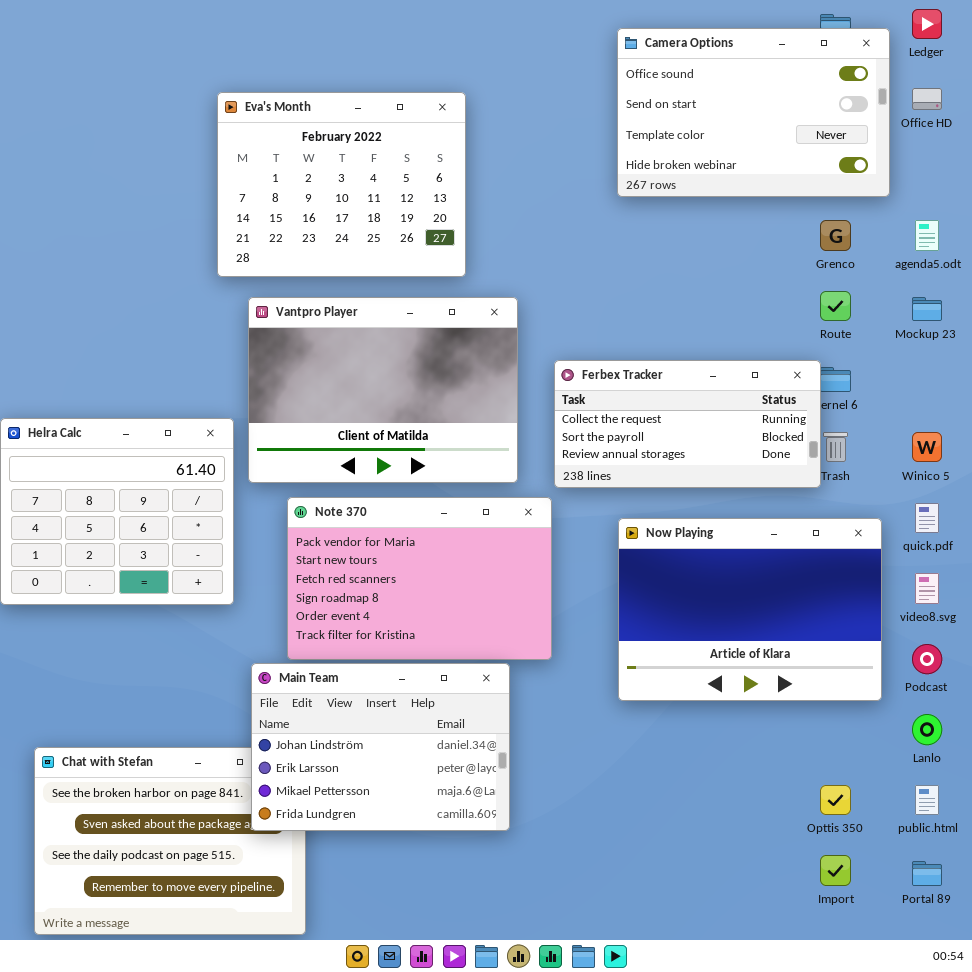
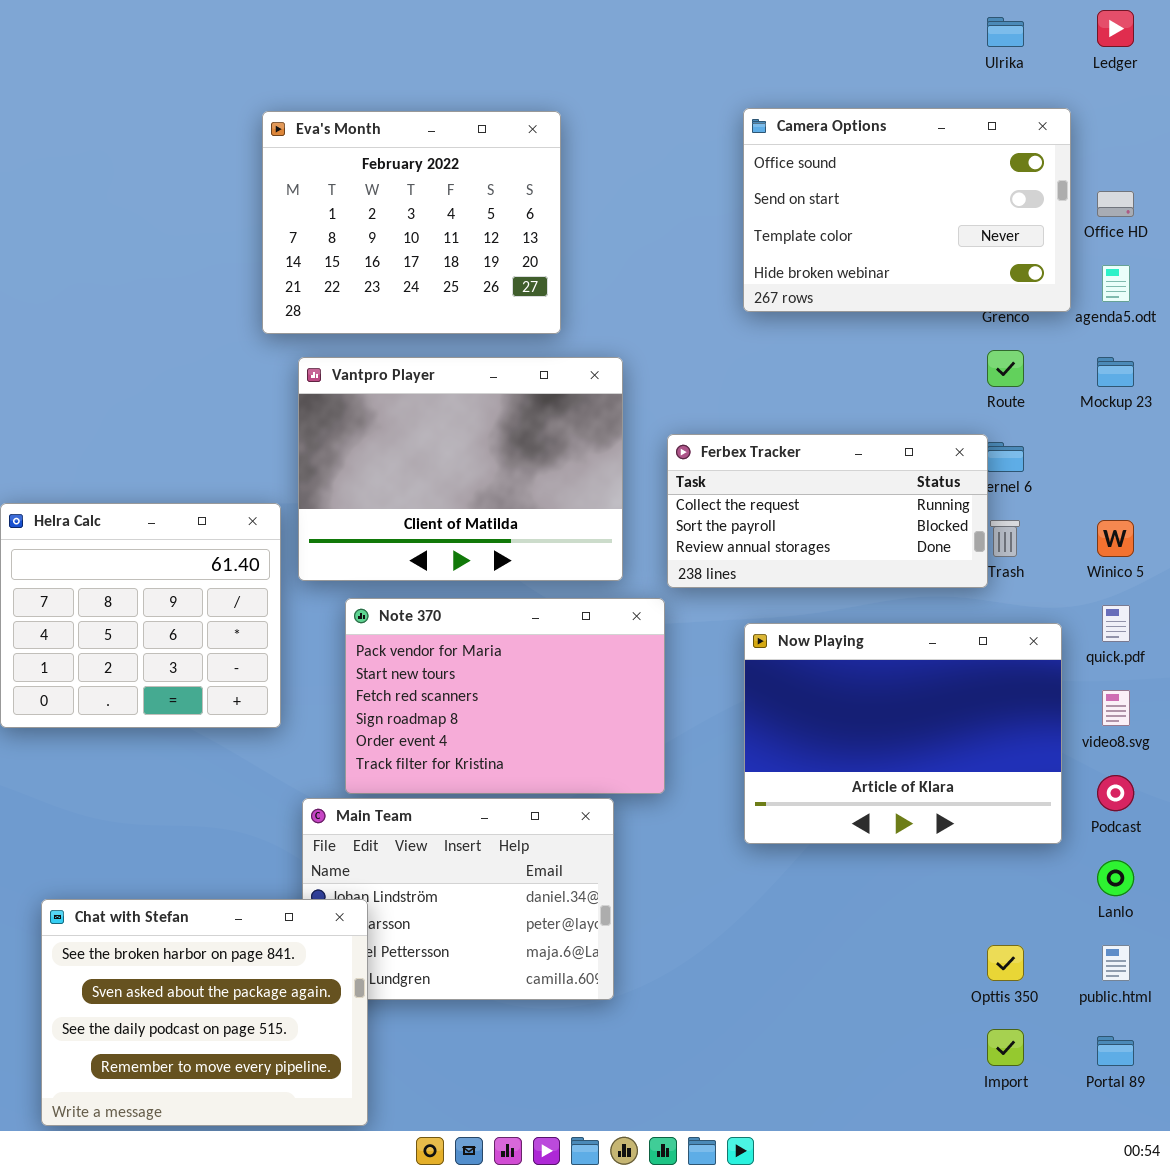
Camera Options: [617,28,890,197] -> [743,108,1071,312], moved
Office HD: [912,88,942,110] -> [1097,191,1134,217], moved
Chat with Stefan: [34,747,306,935] -> [41,899,368,1126], raised

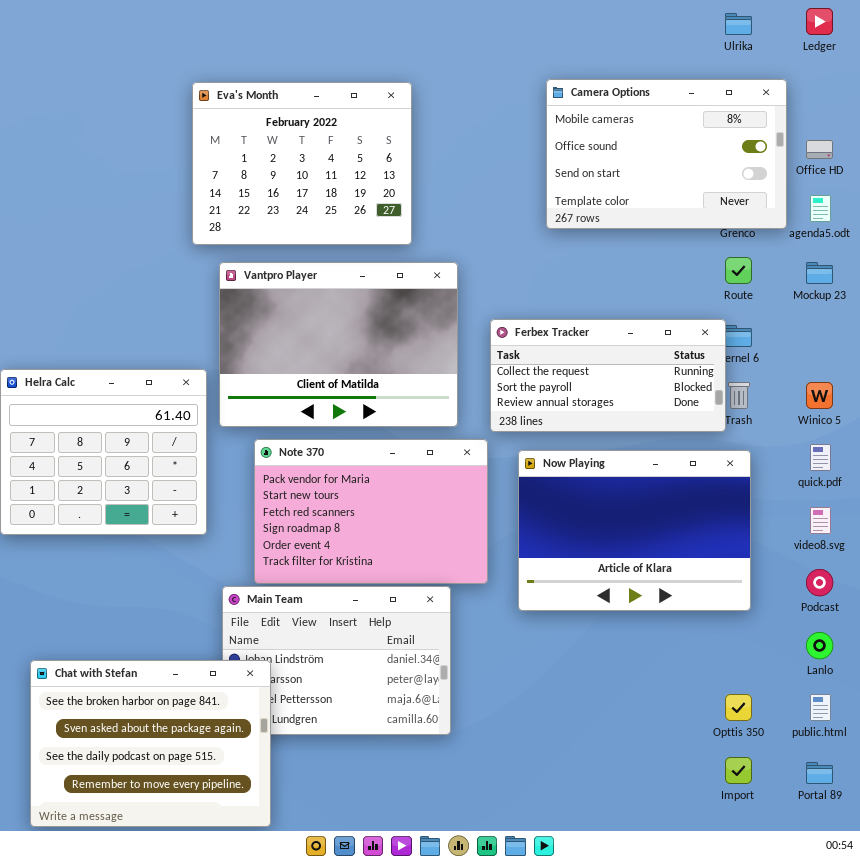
Camera Options: [743,108,1071,312] -> [546,79,787,229], scrolled up 1 row
Now Playing: [744,623,1062,844] -> [518,450,751,611], moved

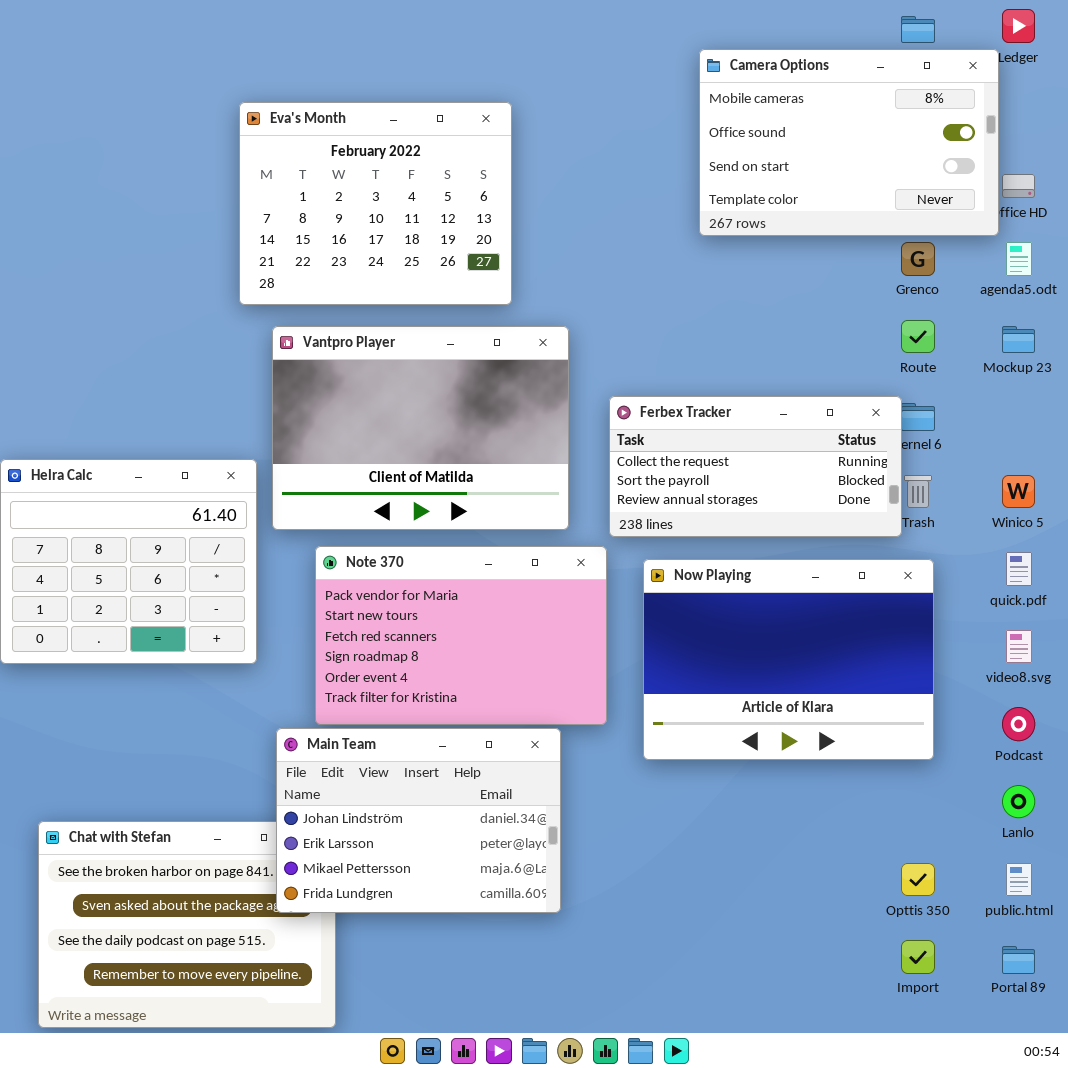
Camera Options: [546,79,787,229] -> [699,49,999,236], moved
Main Team: [222,586,451,735] -> [276,728,561,913], raised

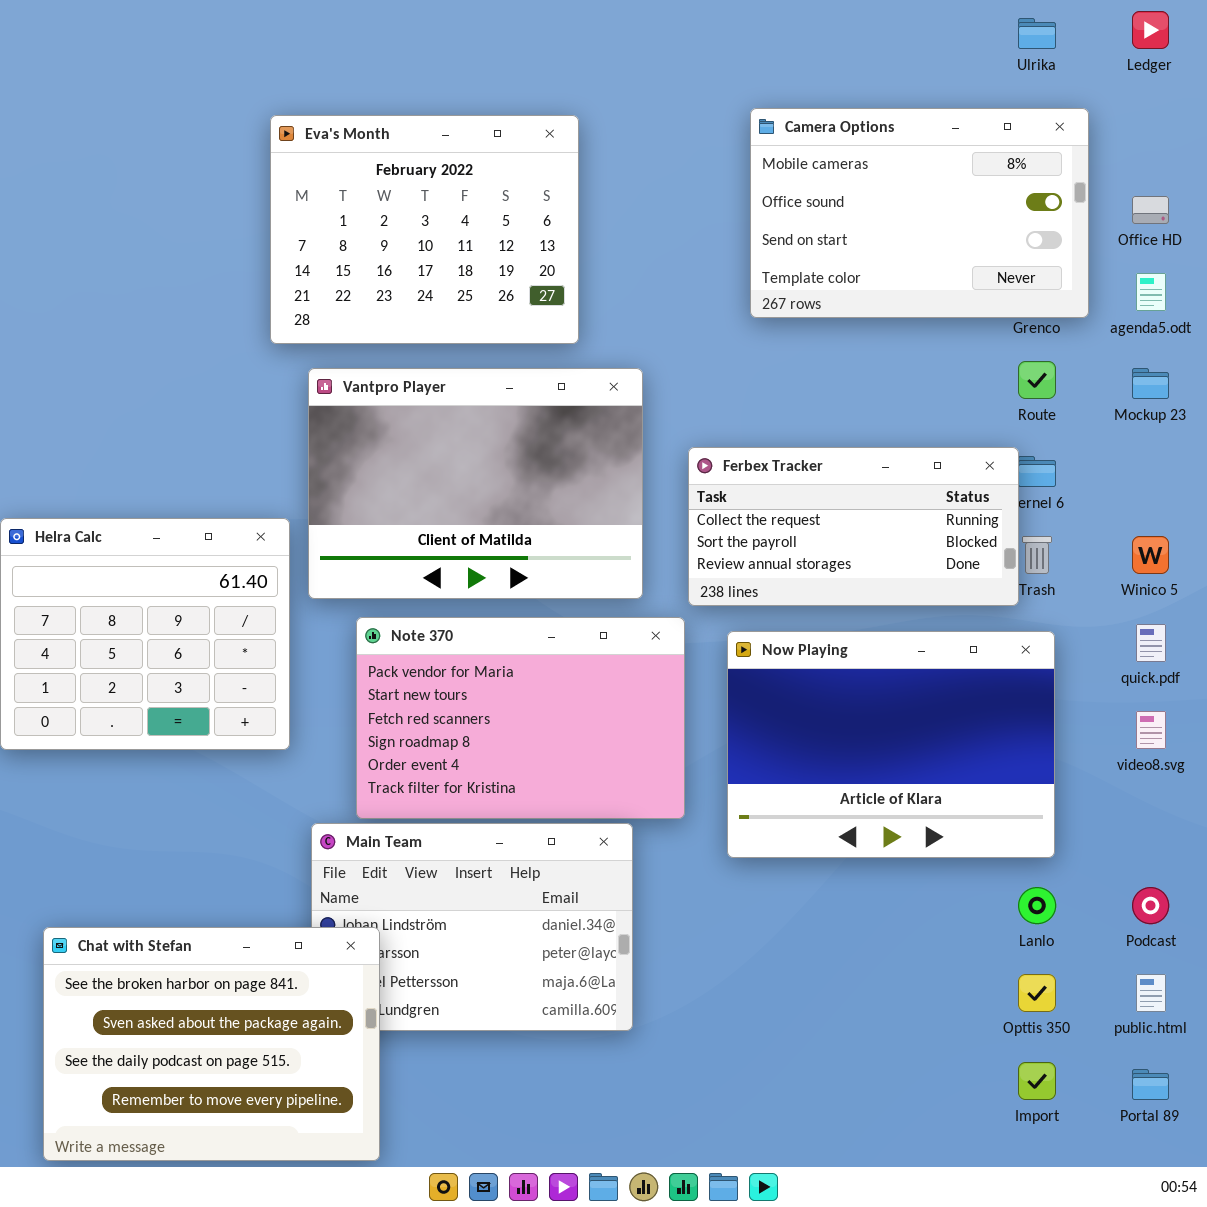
Camera Options: [699,49,999,236] -> [750,108,1089,318], moved
Podcast: [1002,707,1035,741] -> [1132,887,1169,924], moved
Lanlo: [1002,785,1035,818] -> [1018,887,1056,924], moved
Chat with Stefan: [38,821,336,1028] -> [43,927,380,1161], raised

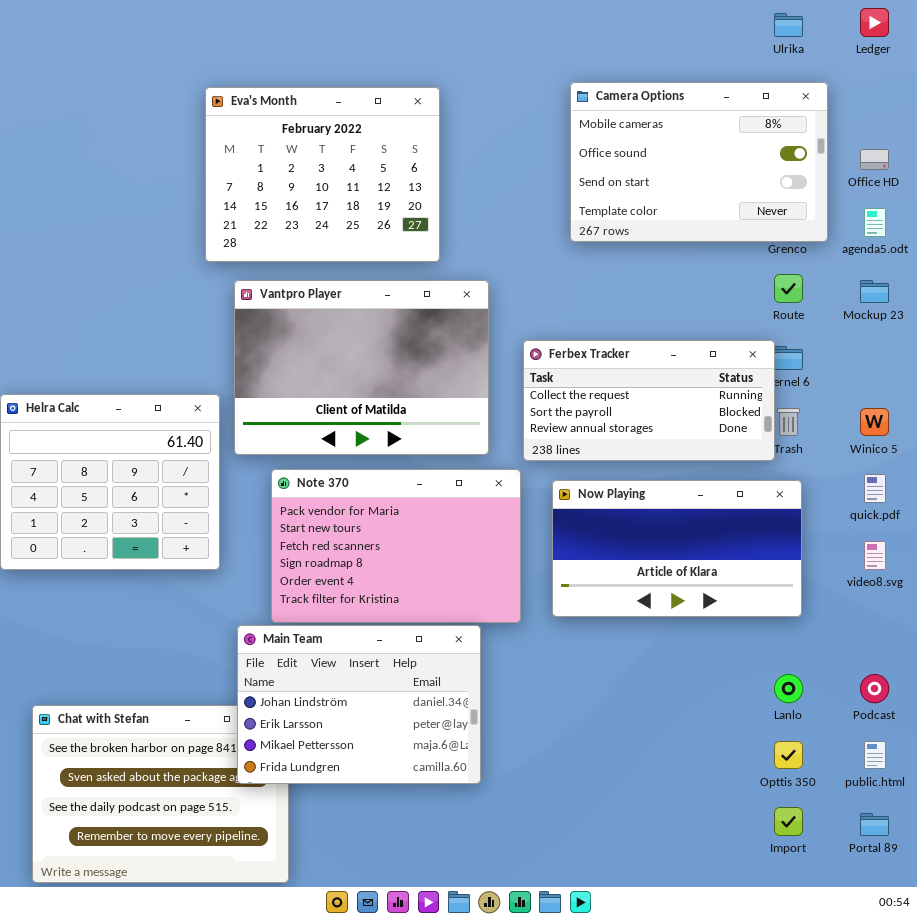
Now Playing: [727,631,1055,858] -> [552,480,802,617], resized
Main Team: [311,823,633,1031] -> [237,625,481,784], raised

